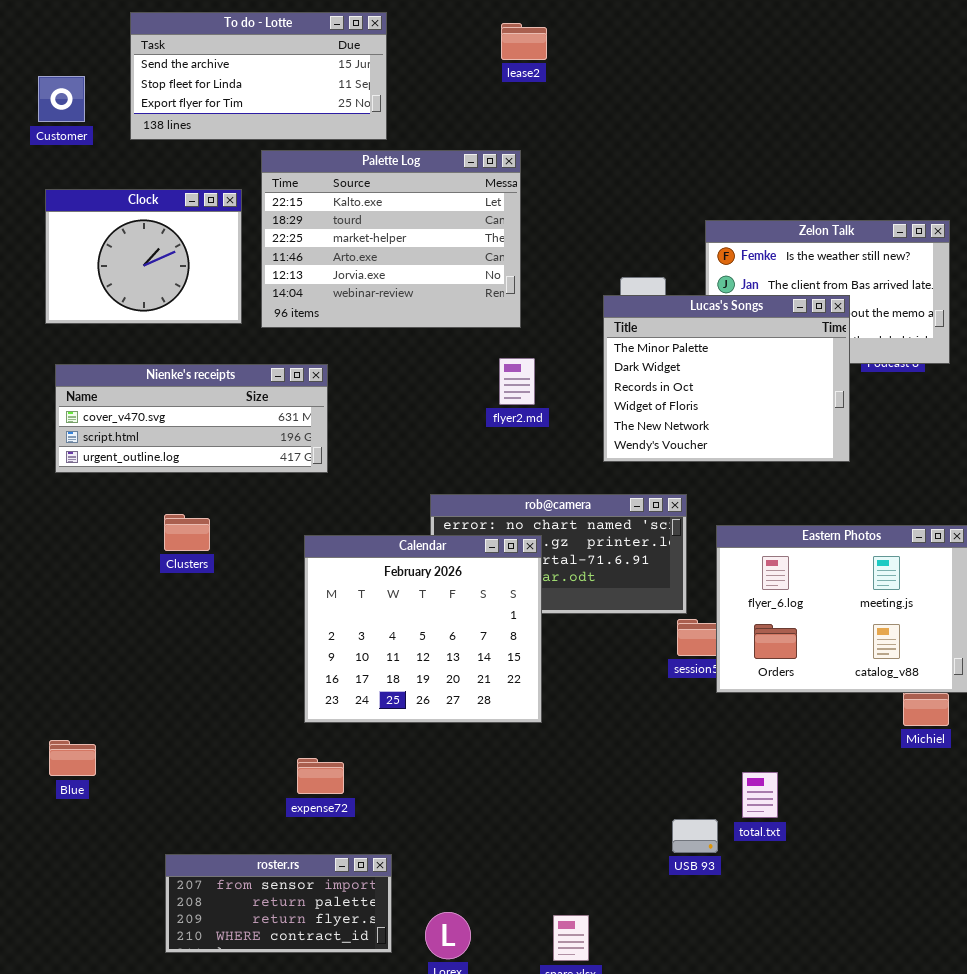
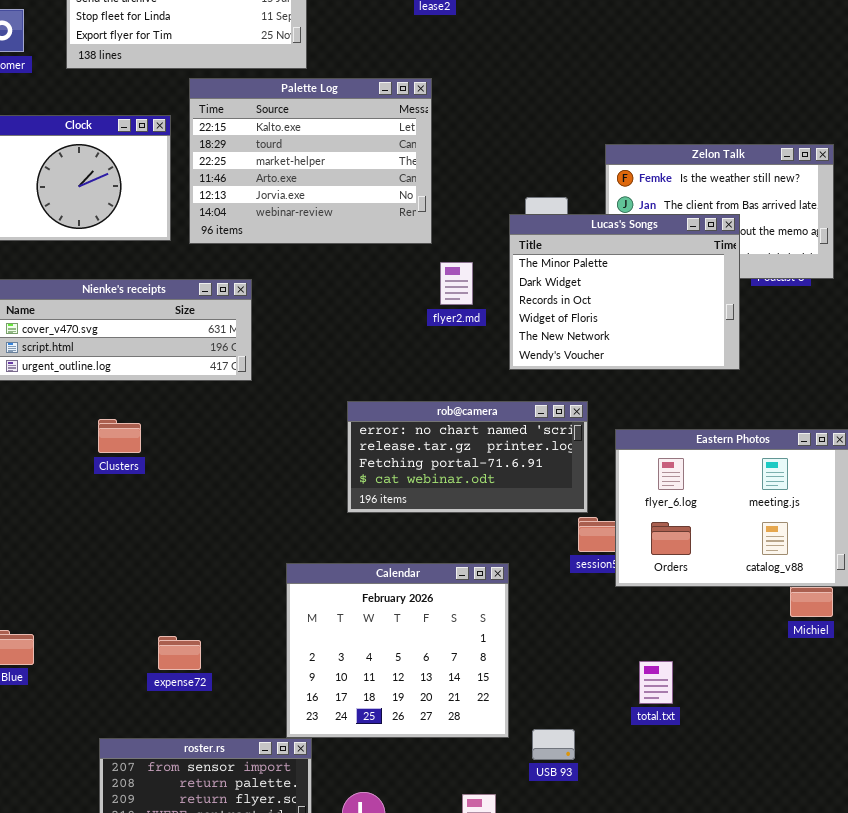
flyer2.md: [499,358,535,405] -> [440,262,473,305], moved
Calendar: [304,535,542,723] -> [286,563,509,738], moved
expense72: [297,758,344,794] -> [158,636,201,670], moved
USB 93: [672,819,718,853] -> [532,729,575,760], moved

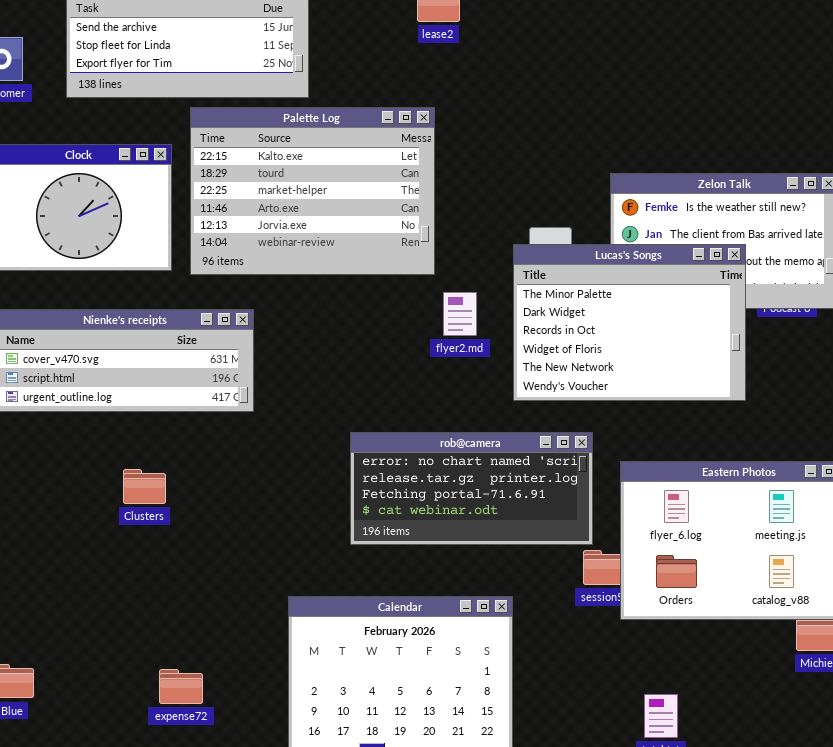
Clusters: [98,419,141,453] -> [123,469,166,504], moved

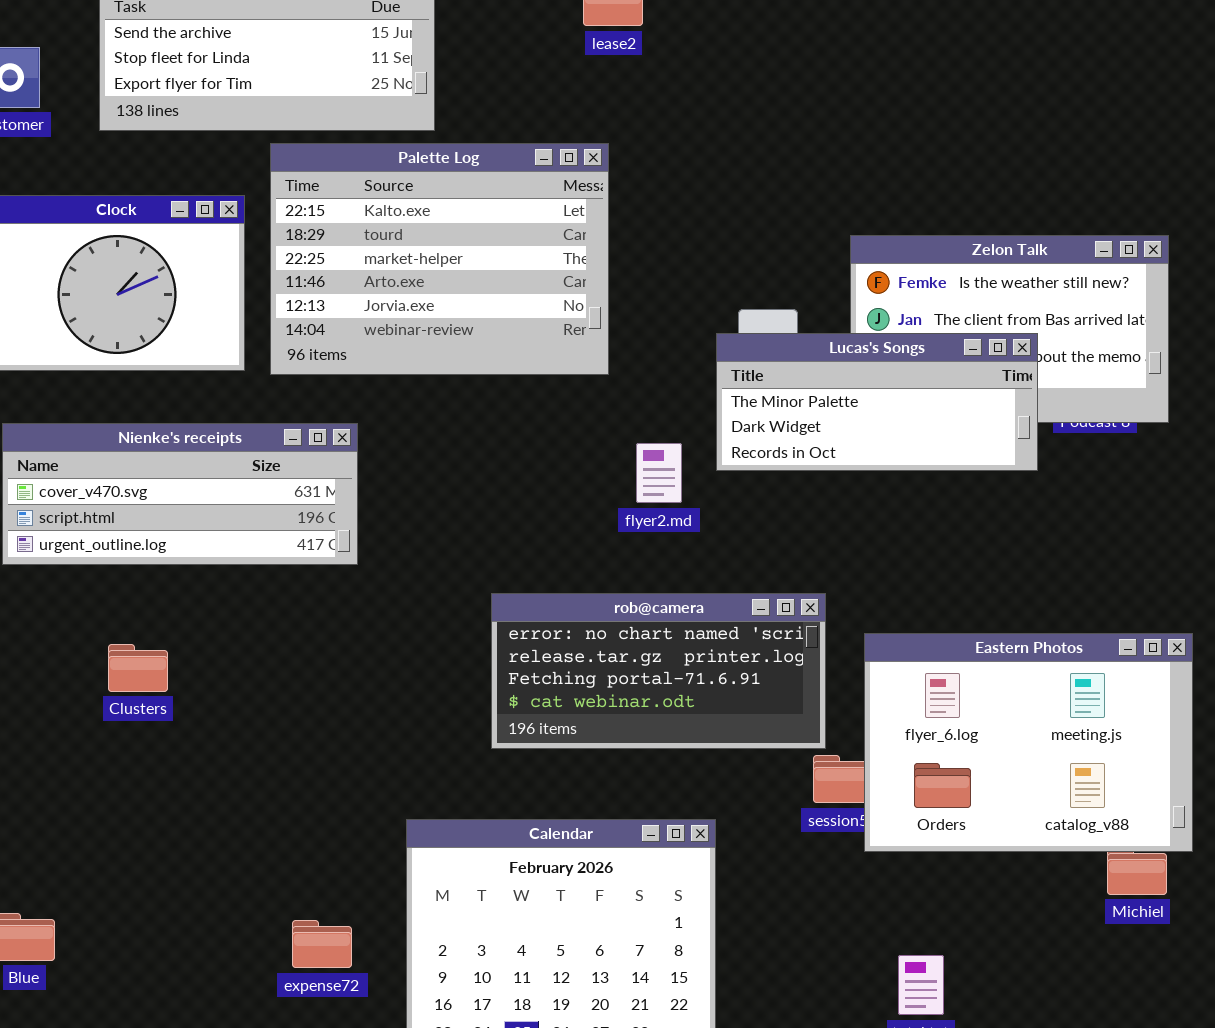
Lucas's Songs: [513,244,746,401] -> [716,333,1038,471], resized
flyer2.md: [443,292,477,336] -> [636,443,682,503], moved
Clusters: [123,469,166,504] -> [108,644,168,692], moved
expense72: [159,669,203,704] -> [292,920,352,968], moved

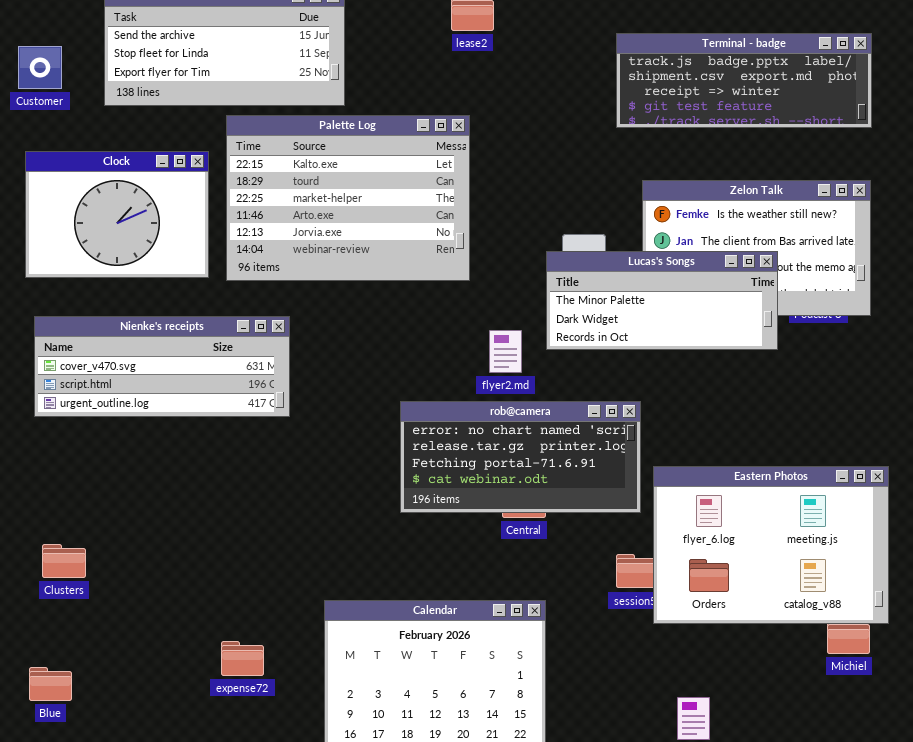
Terminal - badge: none -> [616,33,872,128], opened
rob@camera: [491,593,826,749] -> [400,401,641,513], moved
Clusters: [108,644,168,692] -> [42,544,86,578], moved
expense72: [292,920,352,968] -> [221,641,264,676], moved

